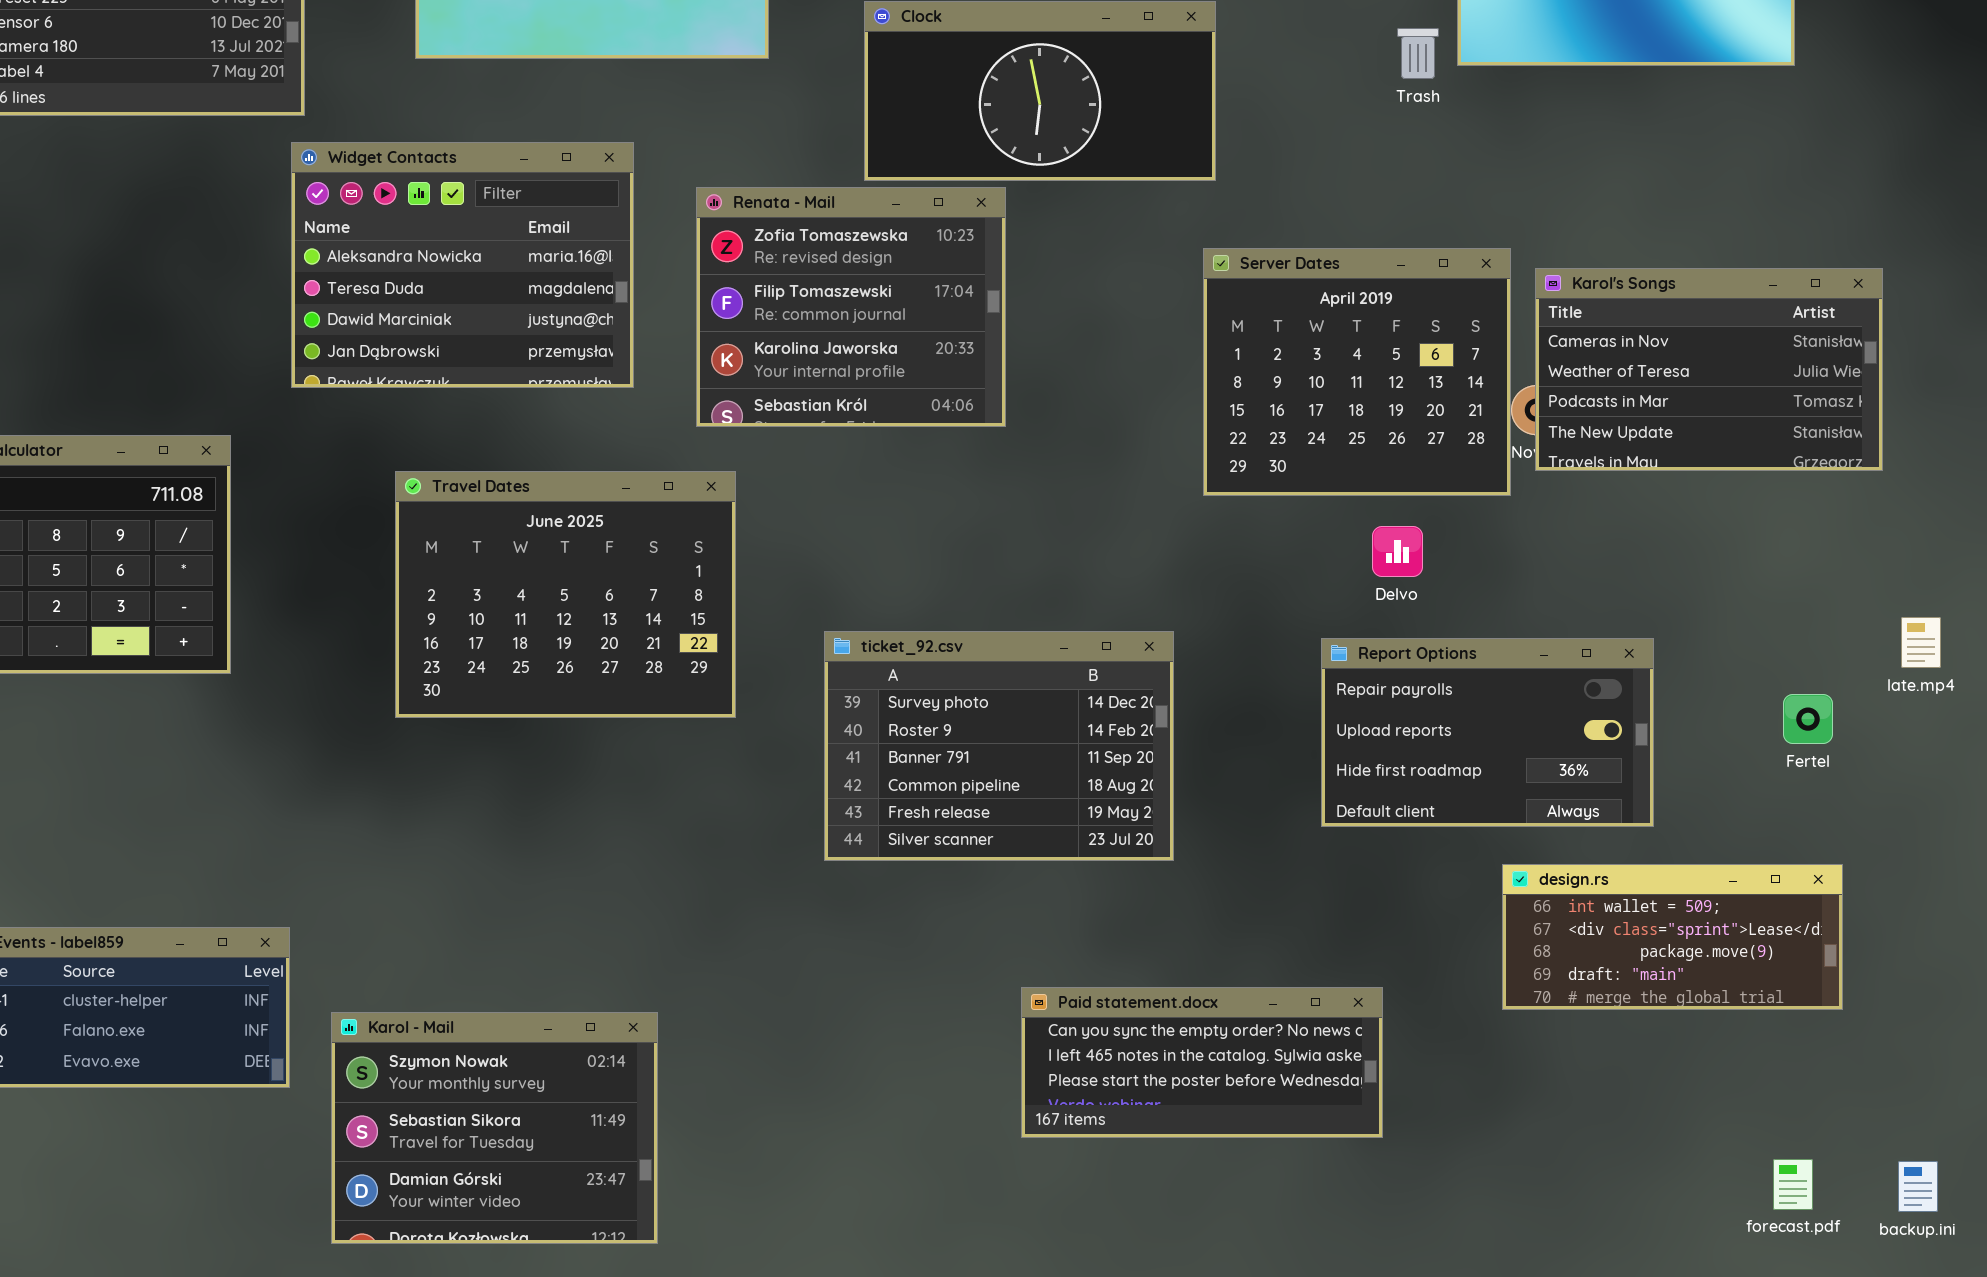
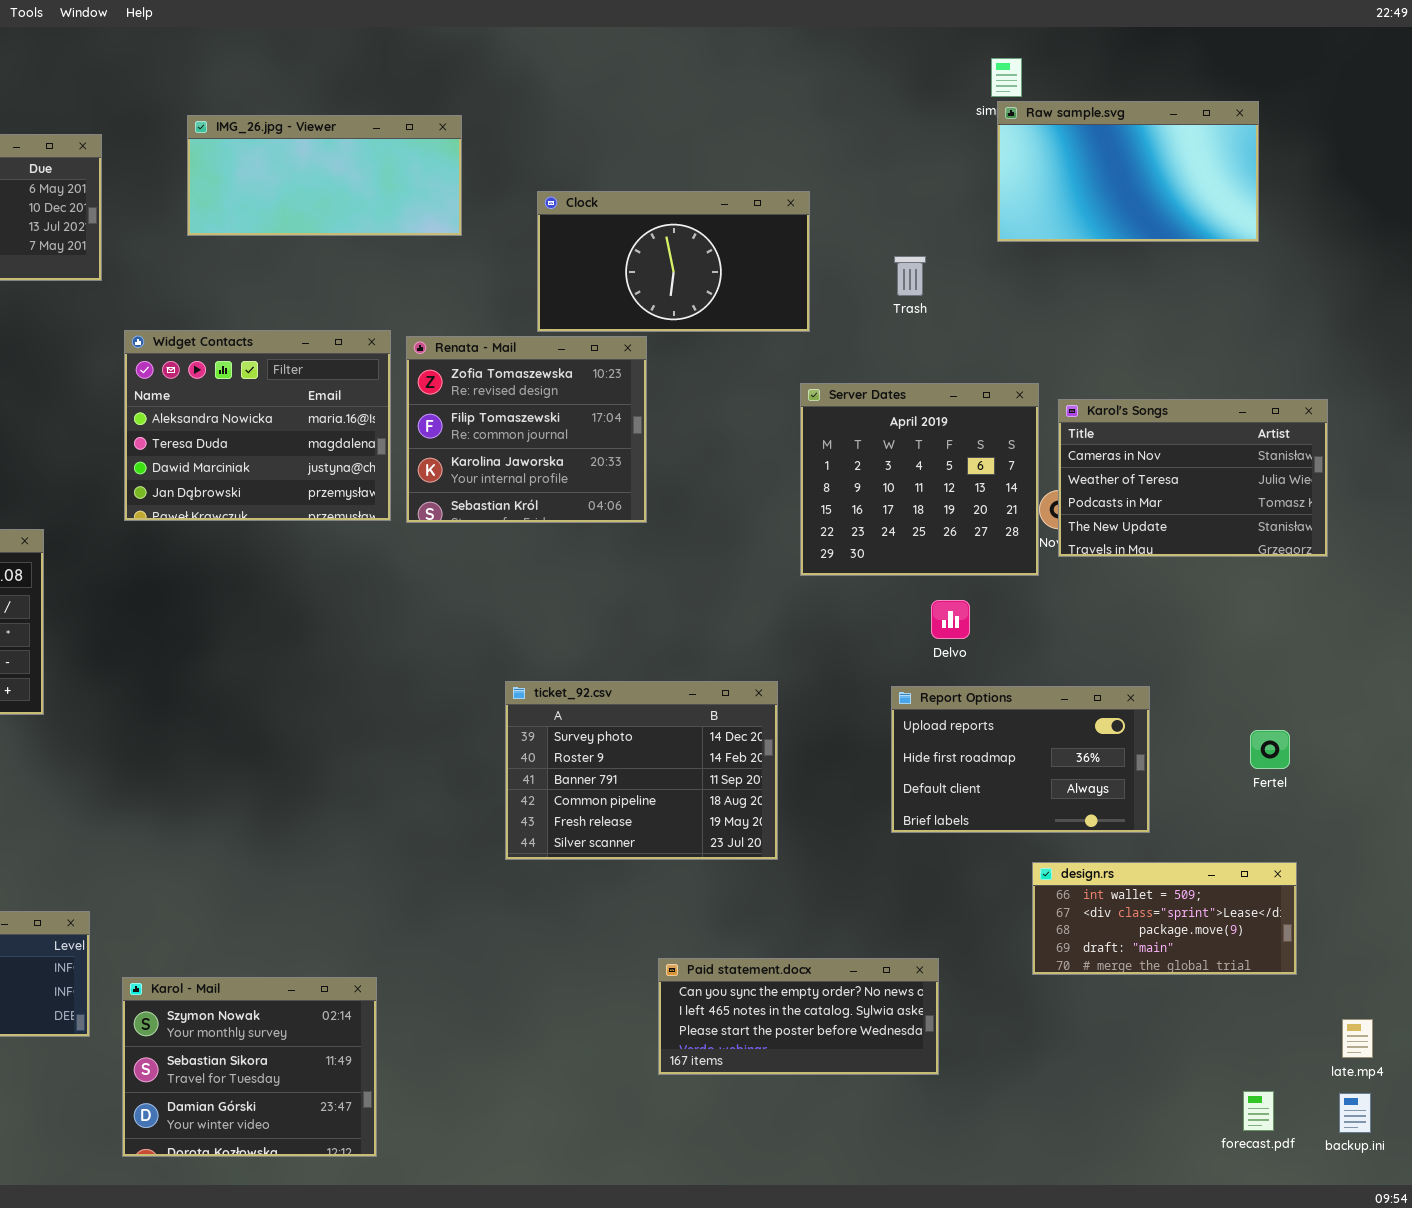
Trash: [1397,28,1439,79] -> [894,256,926,296], moved
Widget Contacts: [291,142,634,388] -> [124,330,391,521], moved
Travel Dates: [395,471,736,718] -> none, closed
late.mp4: [1901,617,1941,668] -> [1342,1019,1373,1058], moved
Report Options: [1321,638,1654,827] -> [891,686,1150,833], scrolled down 1 row

